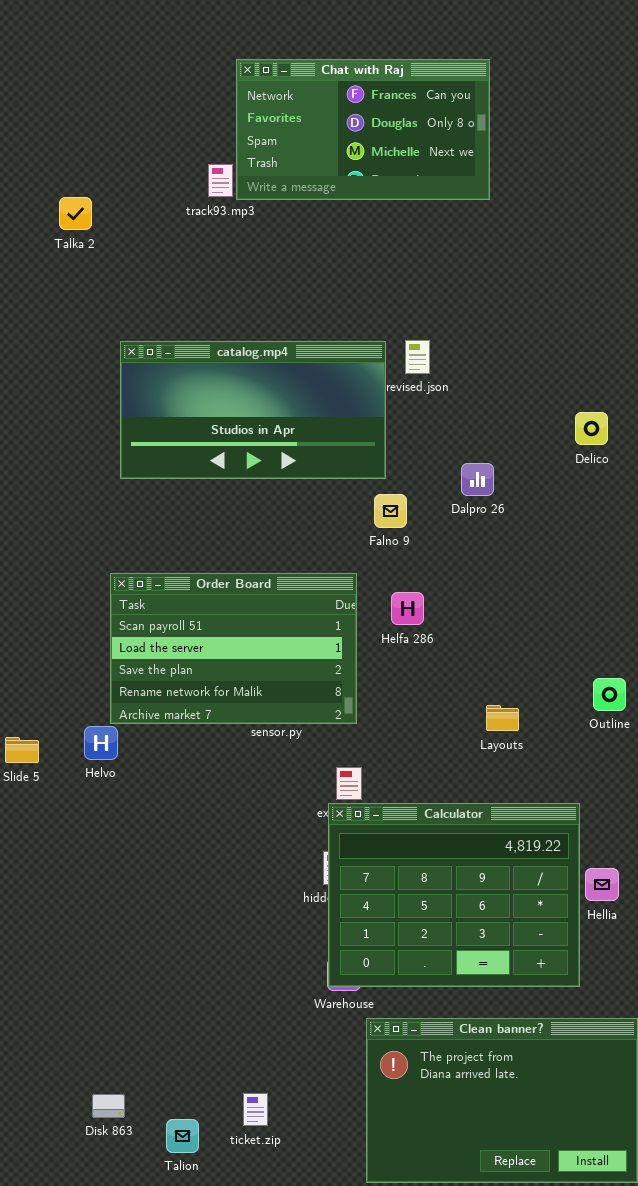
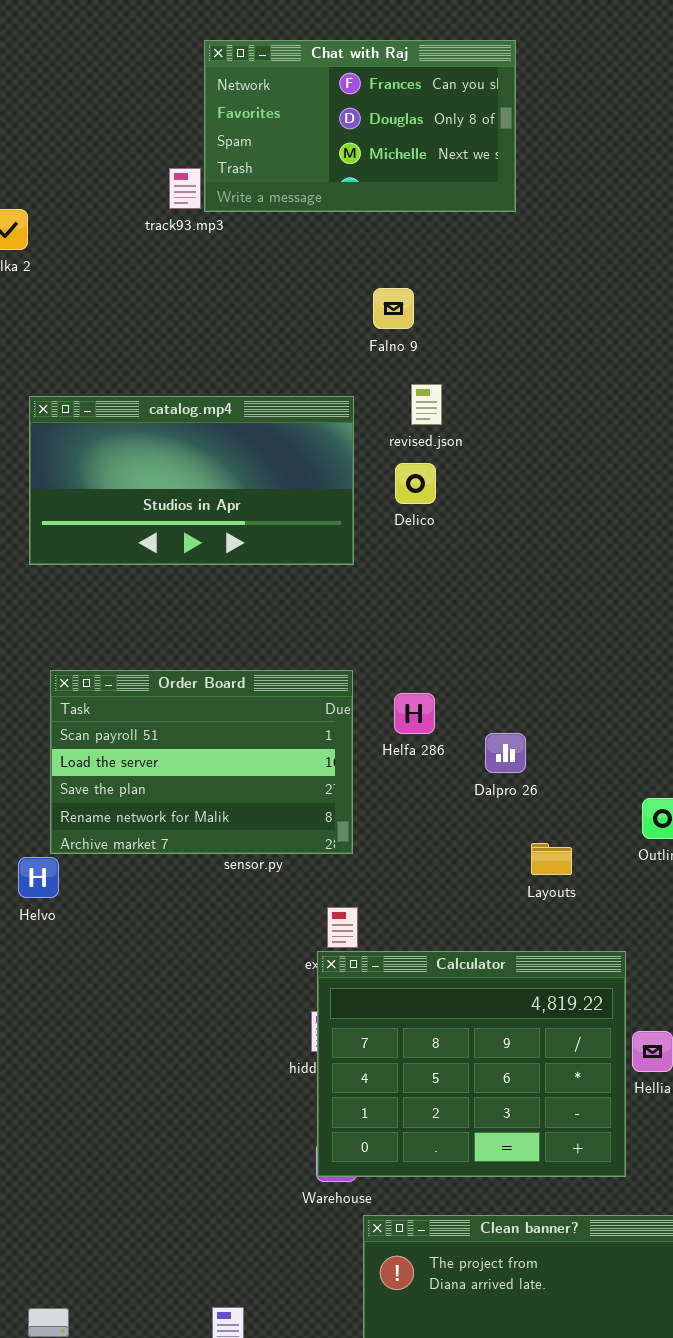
catalog.mp4: [120,341,386,479] -> [29,396,354,565], moved
Delico: [575,412,608,445] -> [395,463,436,504], moved
Dalpro 26: [461,463,494,496] -> [485,733,526,773], moved
Falno 9: [374,494,407,528] -> [373,288,414,329], moved
Layouts: [486,705,519,731] -> [531,843,572,875], moved

